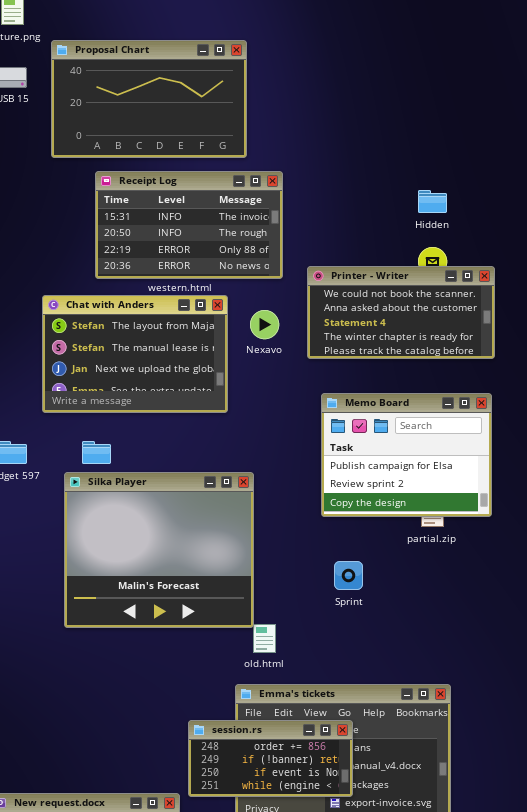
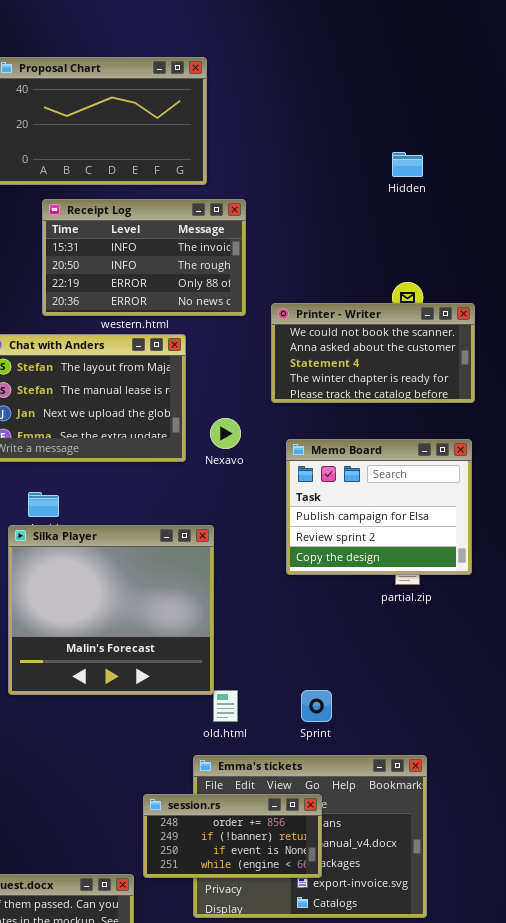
Hidden: [418,190,447,213] -> [392,152,423,177], moved
Nexavo: [250,310,279,339] -> [210,418,241,449], moved
Sprint: [334,561,363,590] -> [301,690,332,722], moved

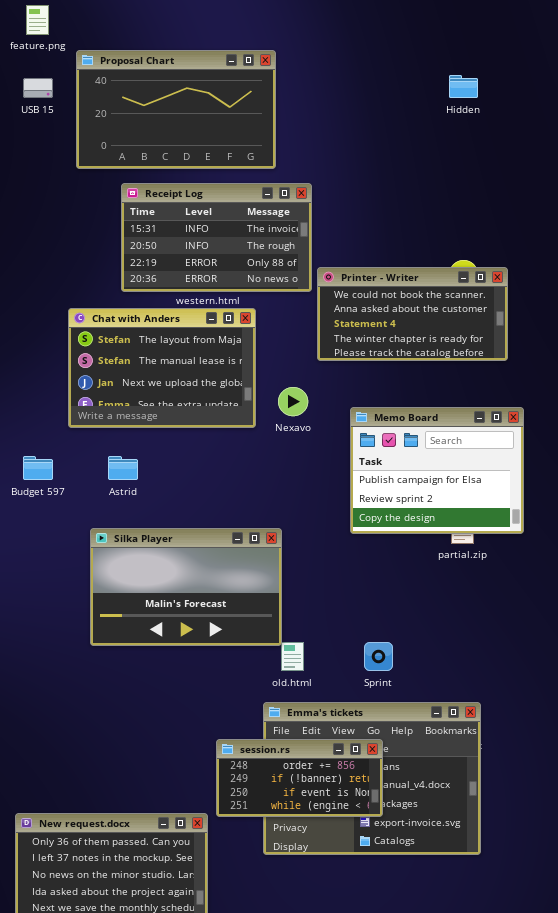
Hidden: [392,152,423,177] -> [449,75,478,98], moved
Printer - Writer: [271,303,475,403] -> [317,267,508,361], moved
Silka Player: [8,525,214,695] -> [90,528,282,646], resized

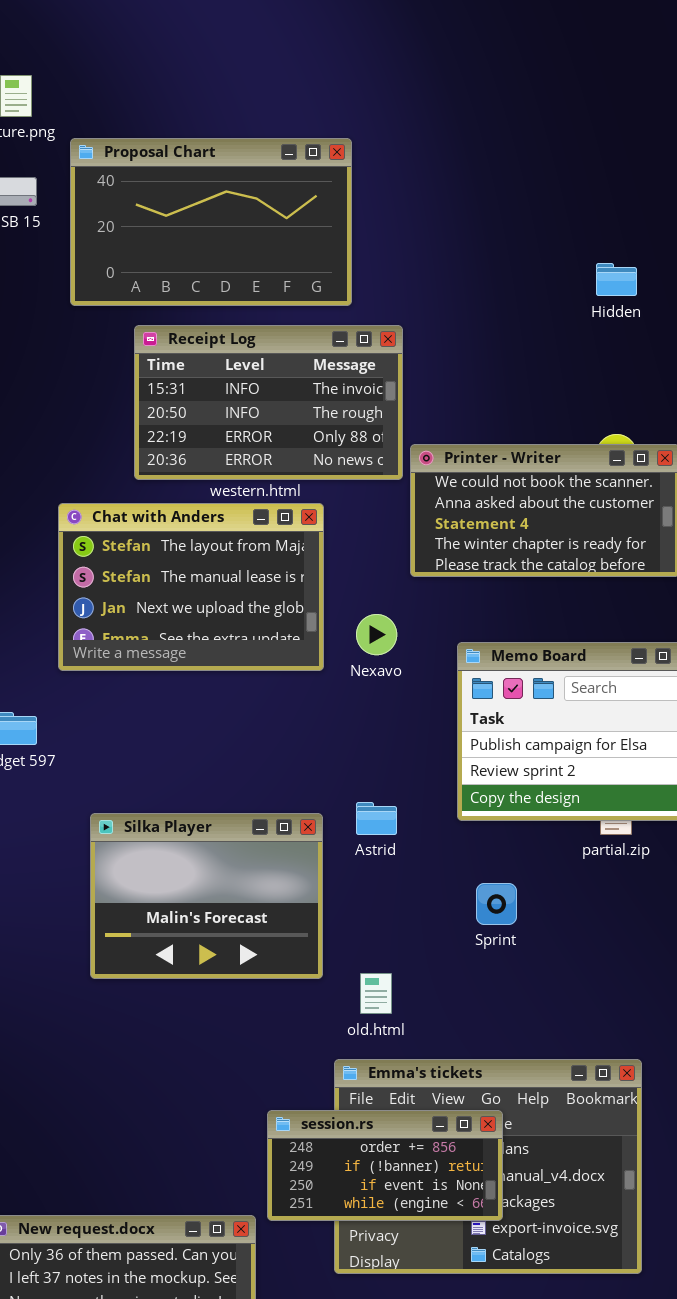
Hidden: [449,75,478,98] -> [596,263,637,296], moved
Astrid: [108,456,138,480] -> [356,802,397,835], moved
Silka Player: [90,528,282,646] -> [90,813,323,979], resized
Sprint: [364,642,393,671] -> [476,883,517,925], moved

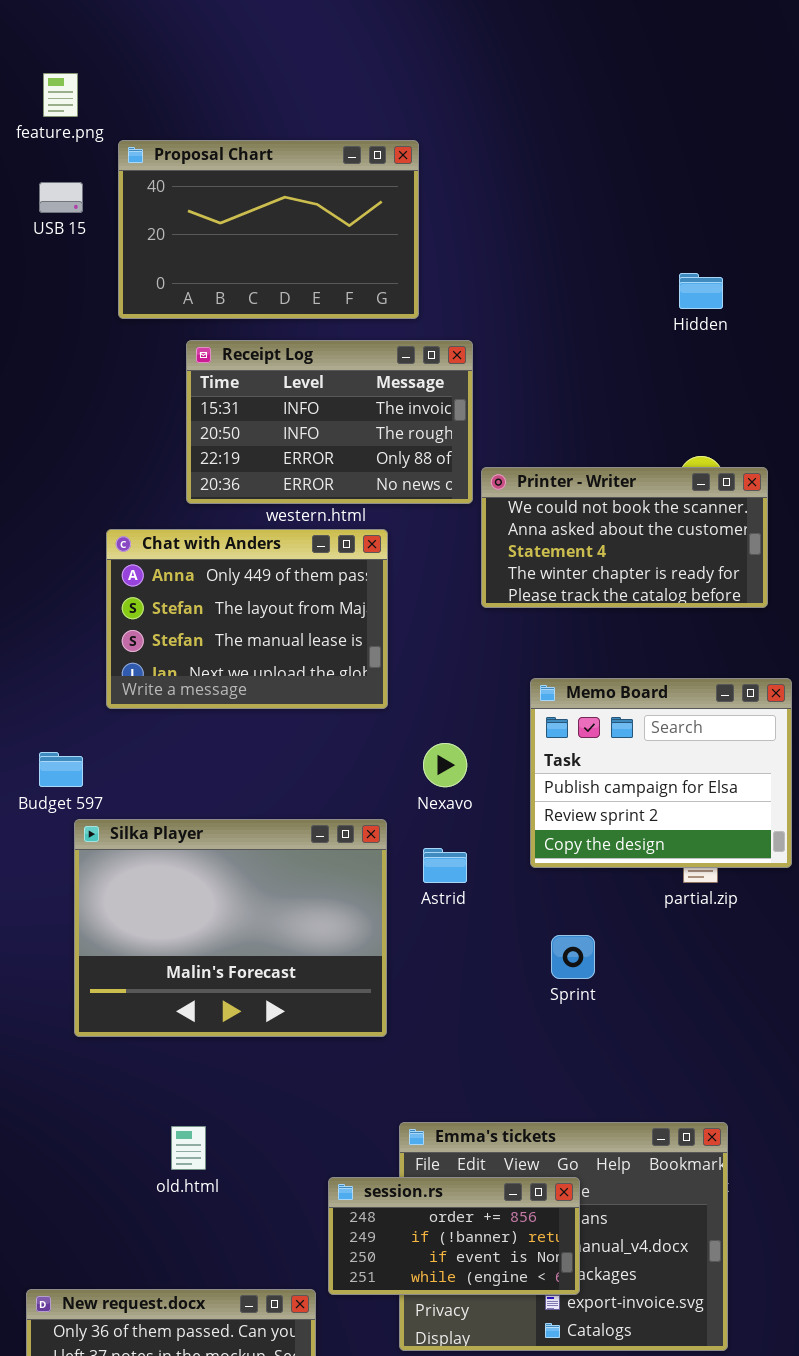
Chat with Anders: [58,503,324,671] -> [106,529,388,709], scrolled up 1 row
Nexavo: [356,614,397,655] -> [423,743,467,787], moved
Silka Player: [90,813,323,979] -> [74,819,387,1037], resized
old.html: [360,973,392,1014] -> [171,1126,206,1170], moved

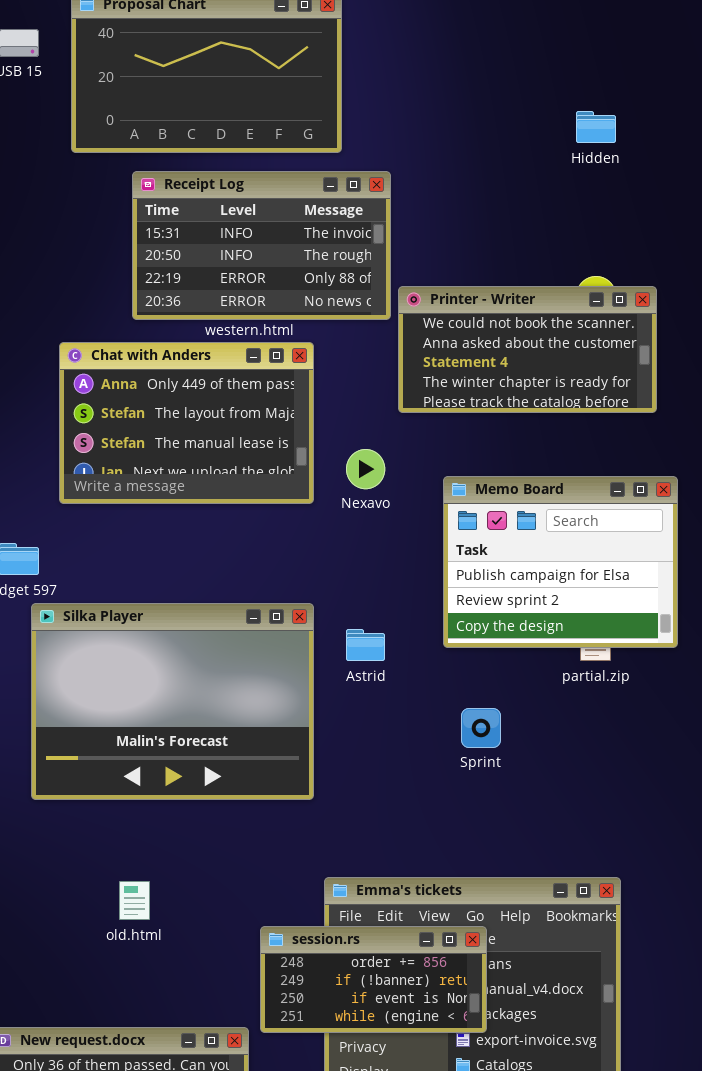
Nexavo: [423,743,467,787] -> [346,449,385,489], moved

